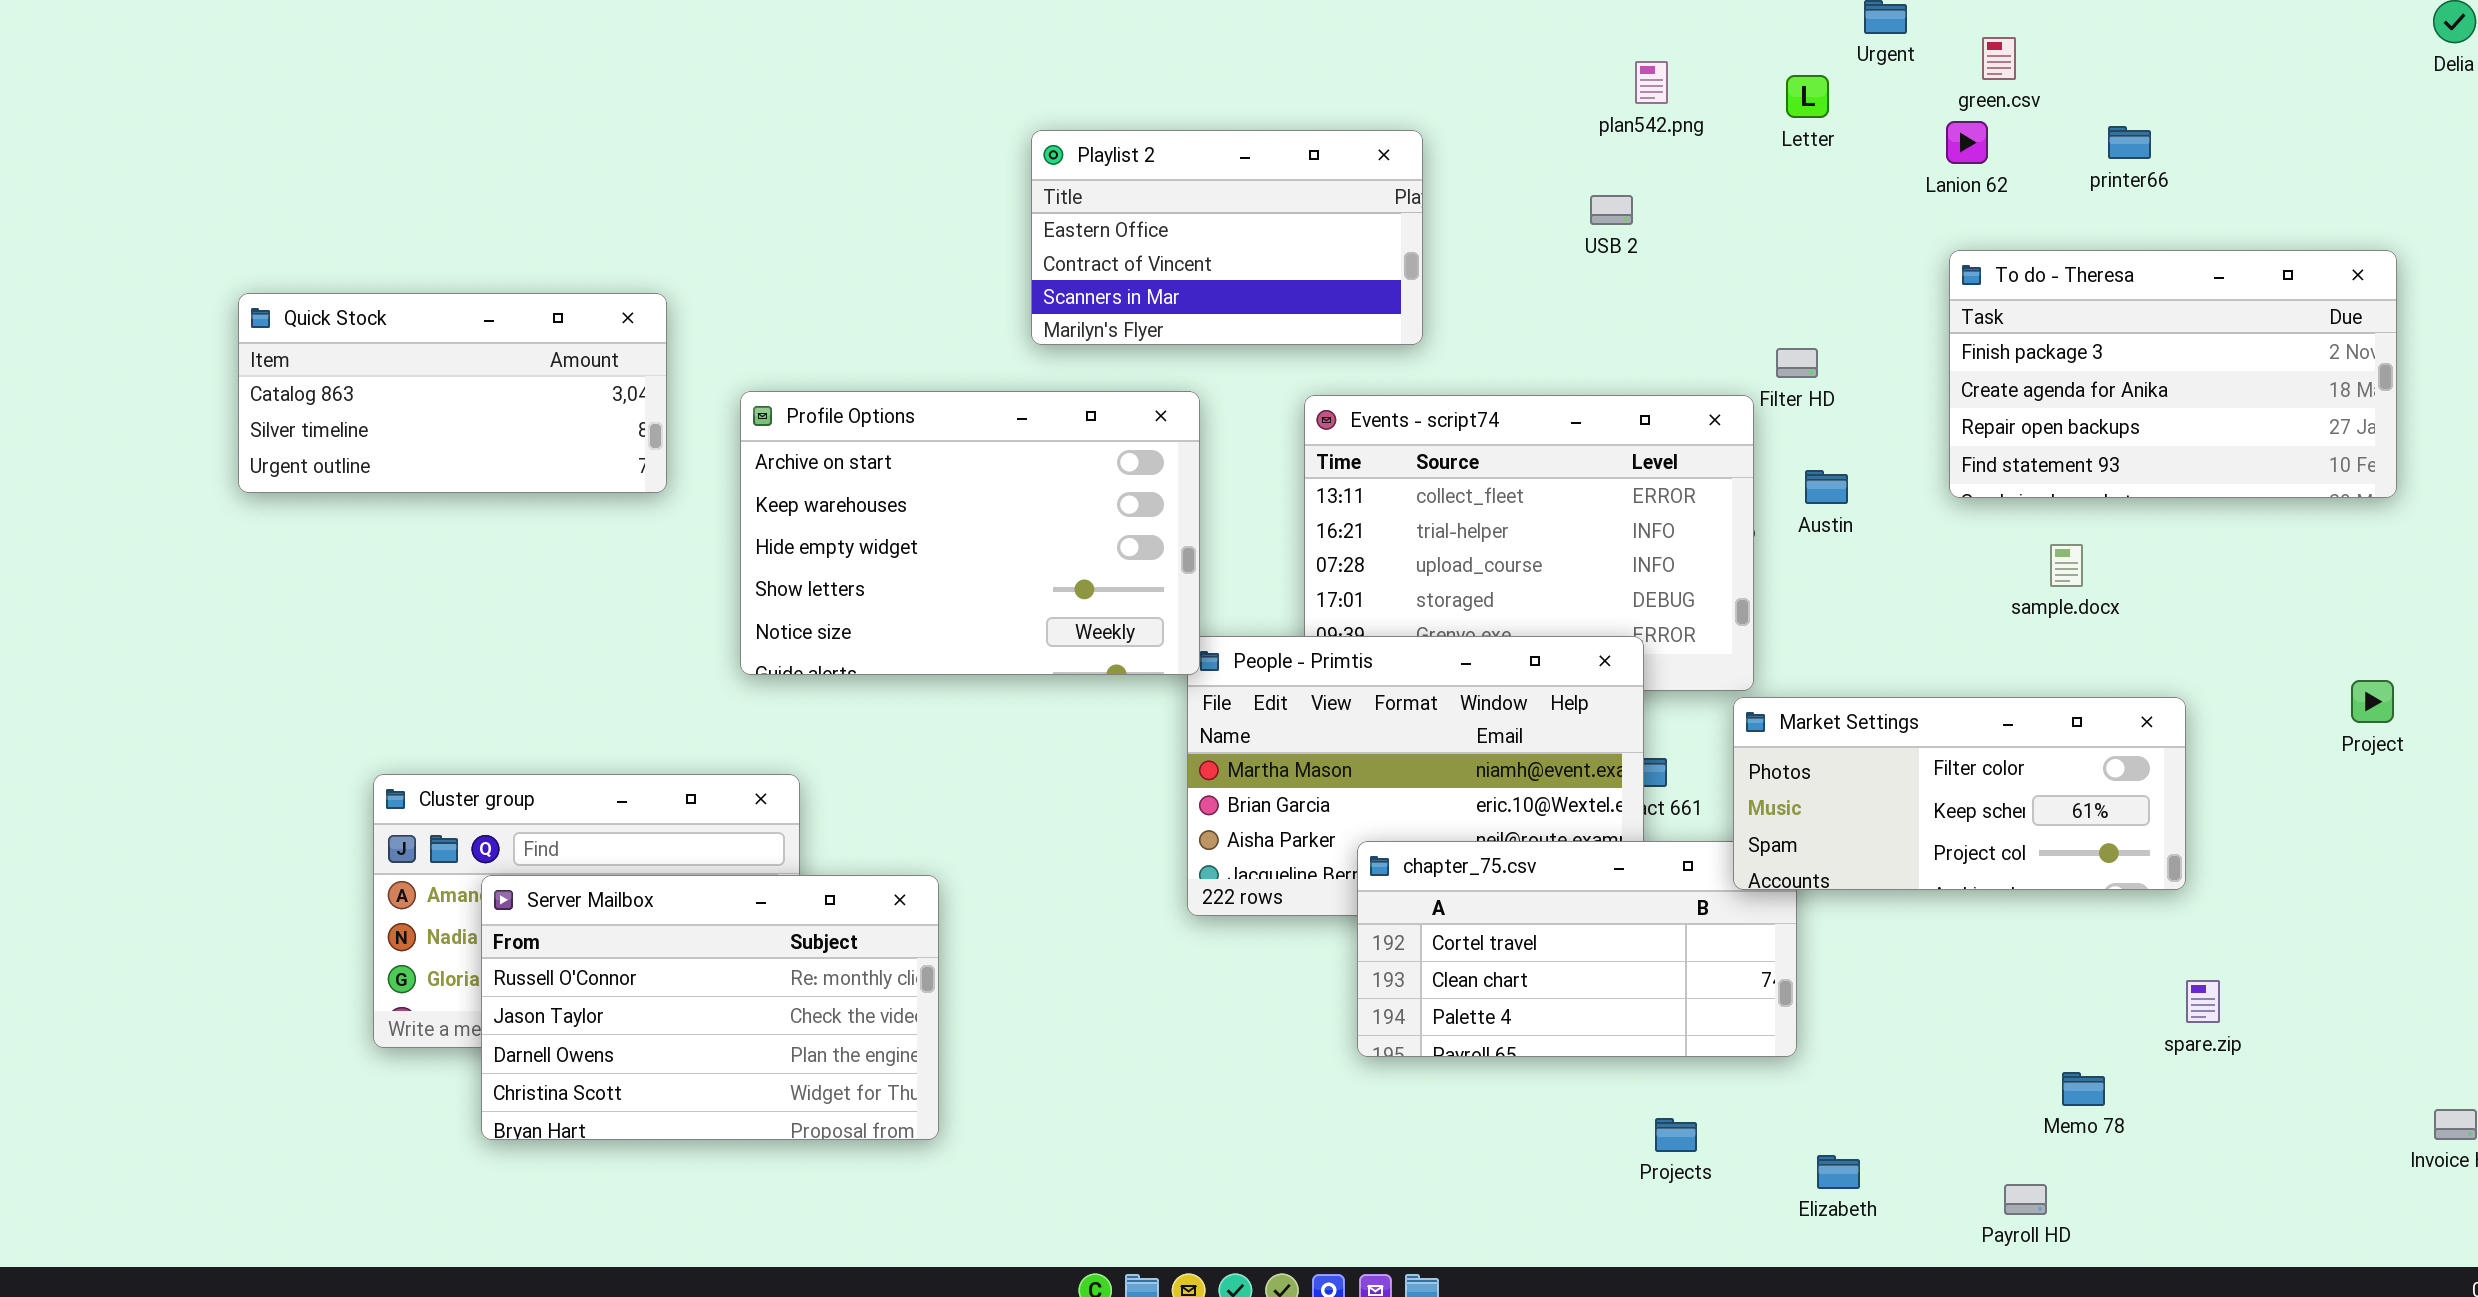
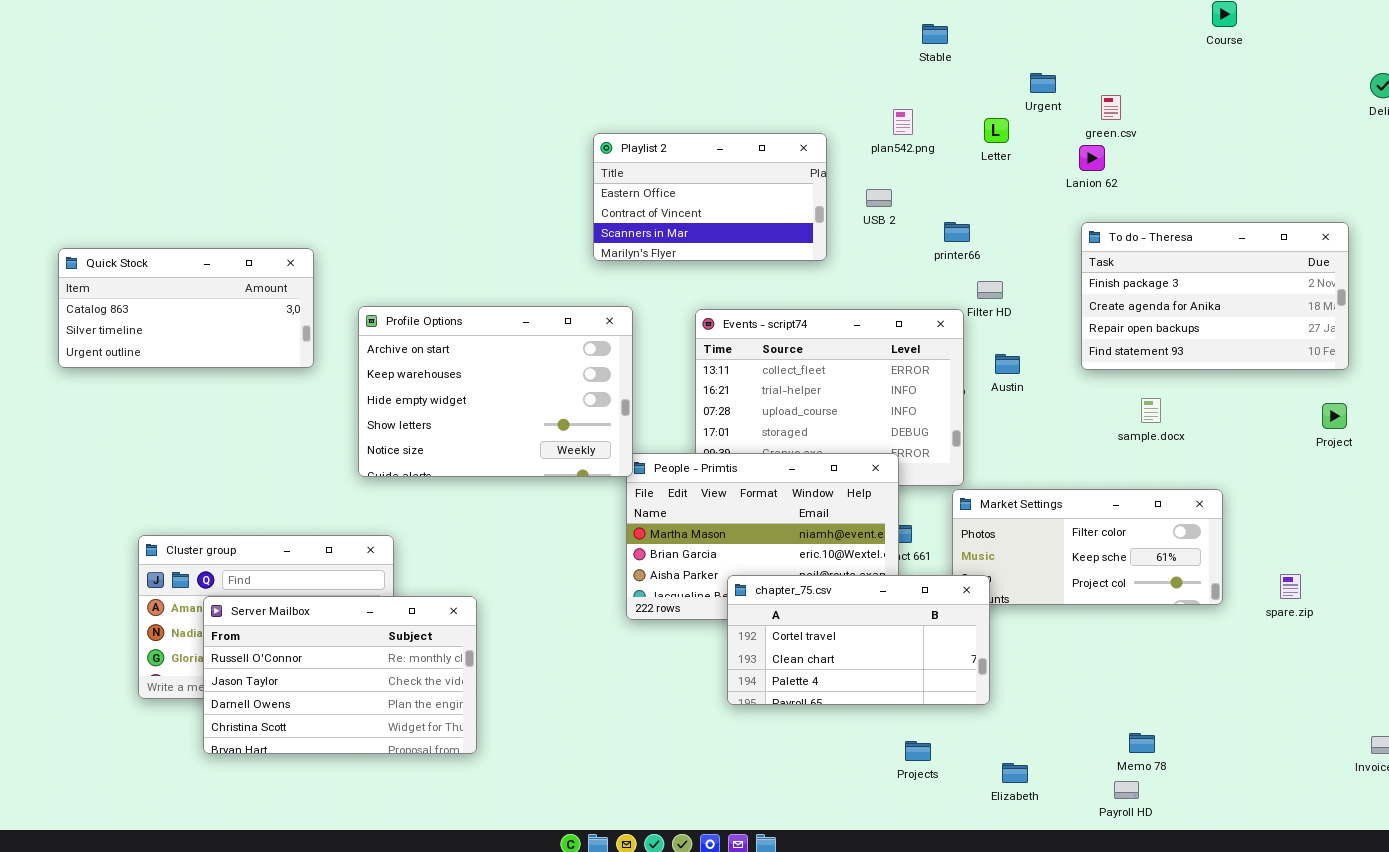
printer66: [2108,126,2151,159] -> [944,222,970,242], moved
Playlist 2: [1031,130,1423,345] -> [593,133,827,261], moved
Project: [2351,680,2394,723] -> [1322,403,1347,429], moved
chapter_75.csv: [1357,841,1797,1057] -> [727,575,990,705], raised
spare.zip: [2186,980,2220,1023] -> [1280,574,1301,599], moved
Memo 78: [2062,1072,2105,1106] -> [1129,733,1155,753], moved

